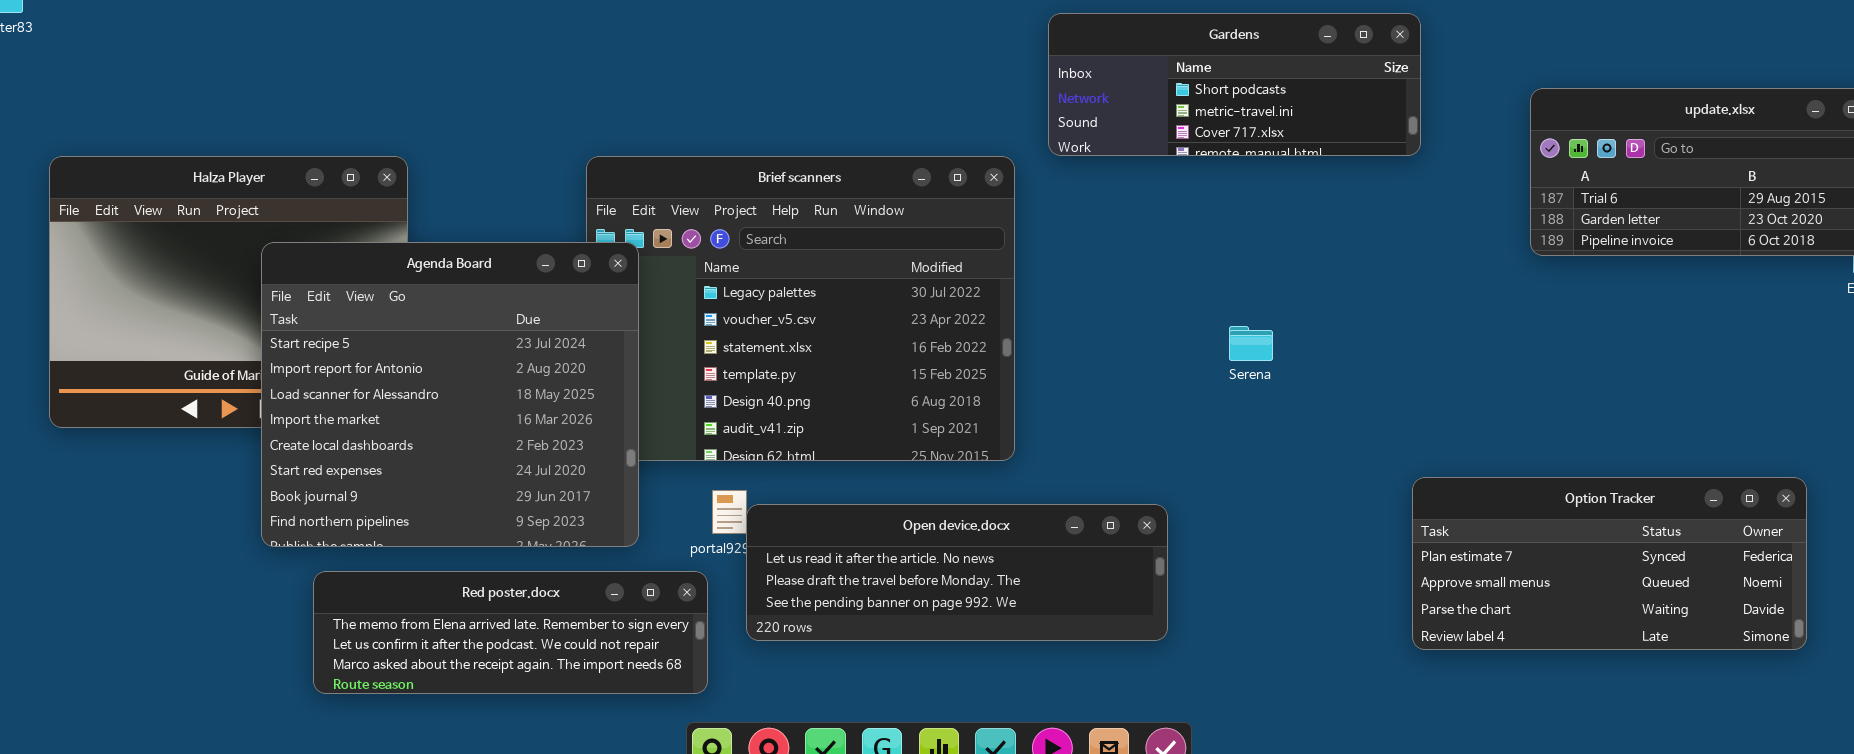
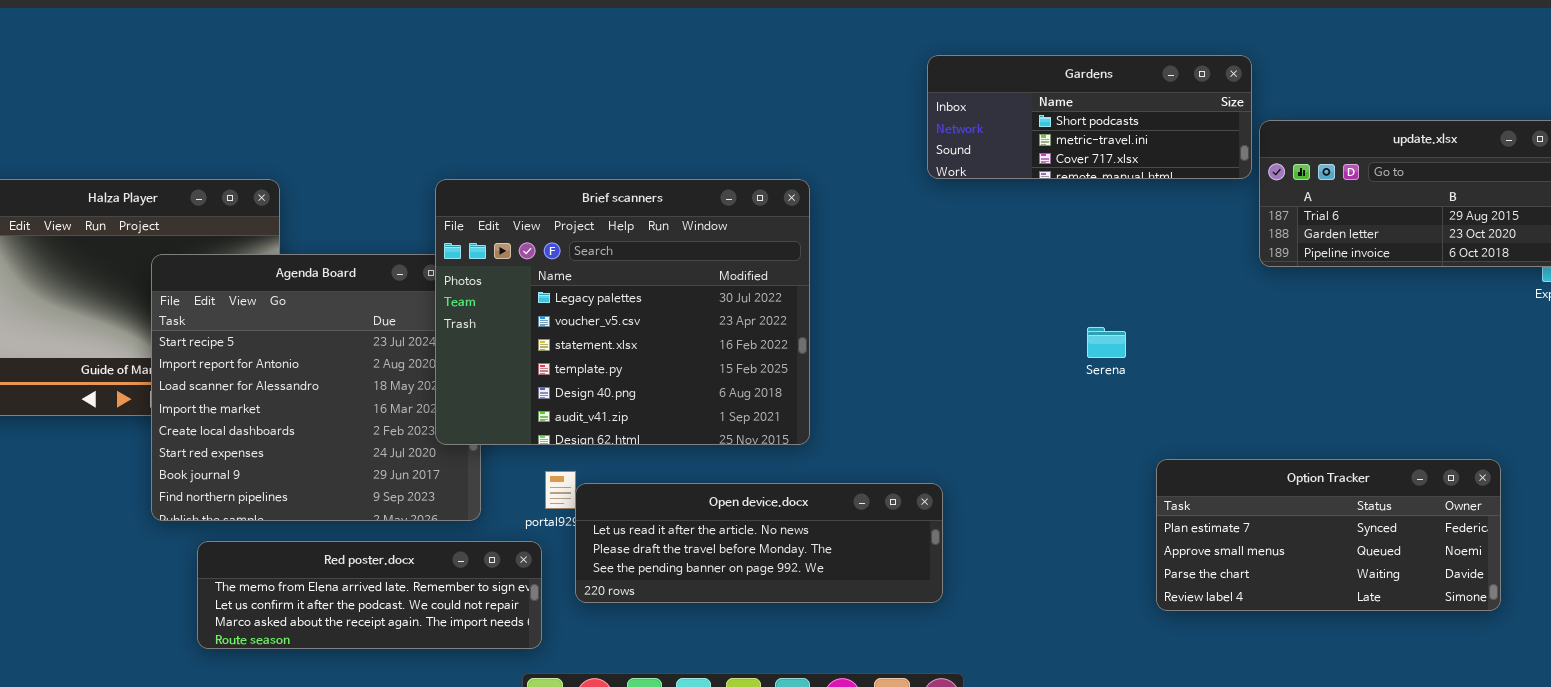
Gardens: [1048,13,1421,156] -> [927,55,1252,179], moved
Brief scanners: [586,156,1015,461] -> [435,179,810,445], raised
Serena: [1229,326,1273,361] -> [1087,327,1126,358], moved

